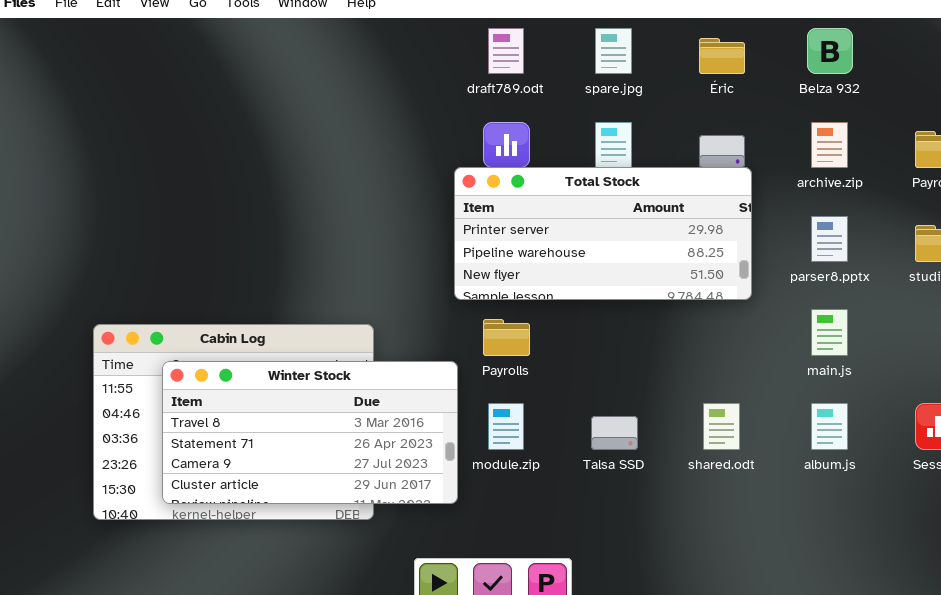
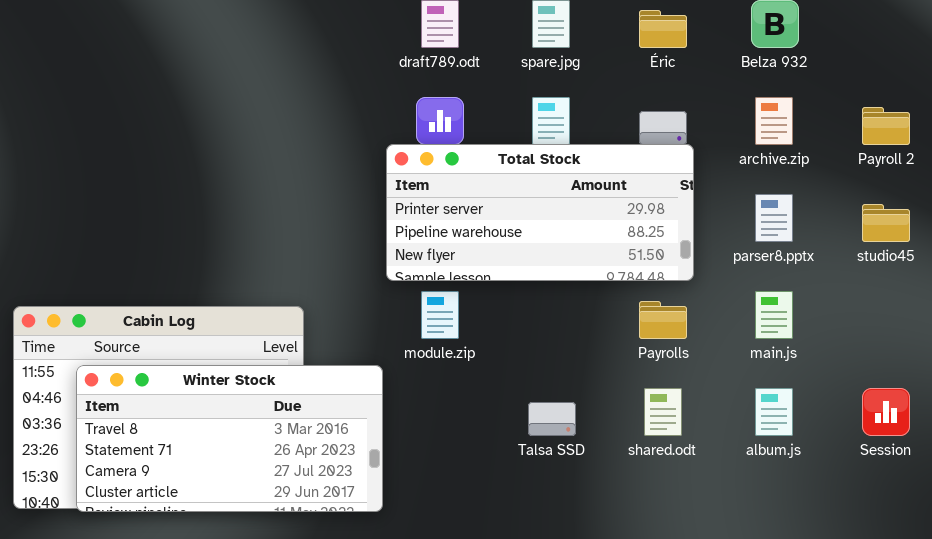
Payrolls: [483,319,530,356] -> [639,301,687,339], moved
Winter Stock: [162,361,458,504] -> [76,365,383,512], moved
module.zip: [488,403,524,450] -> [421,291,459,339], moved

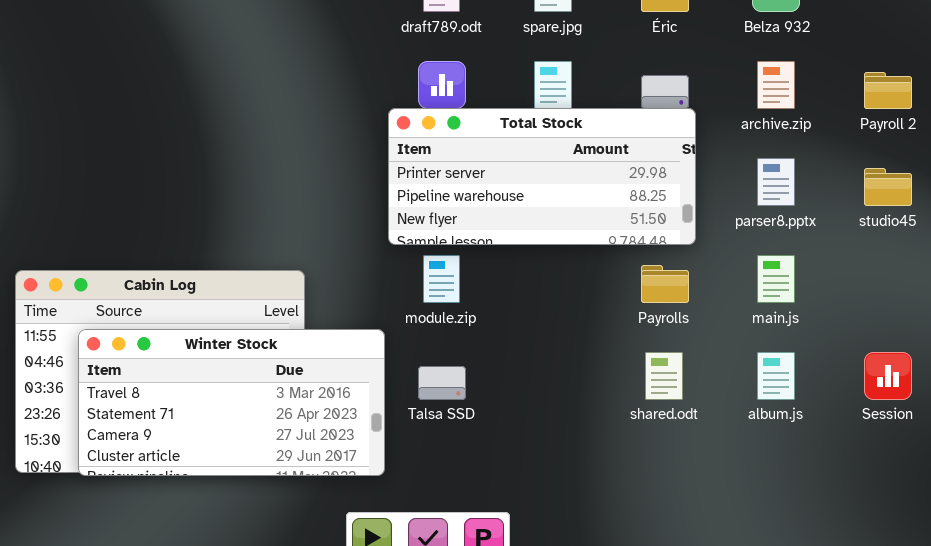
Talsa SSD: [528,402,576,436] -> [418,366,466,400], moved

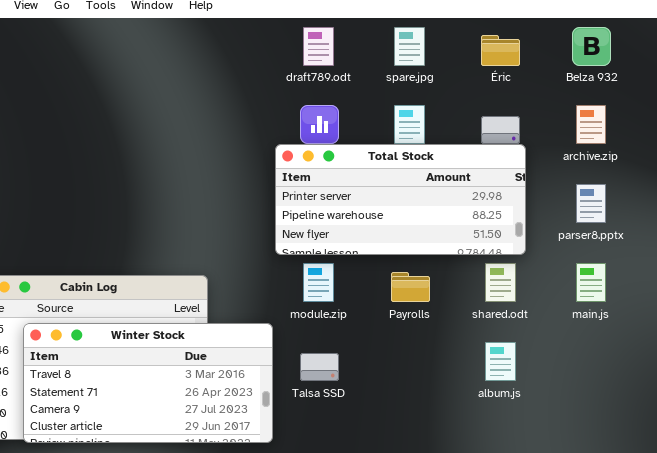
Payrolls: [641,265,689,303] -> [391,272,430,302], moved
shared.odt: [645,352,683,400] -> [485,263,516,302], moved
album.js: [757,352,795,400] -> [485,342,516,381], moved

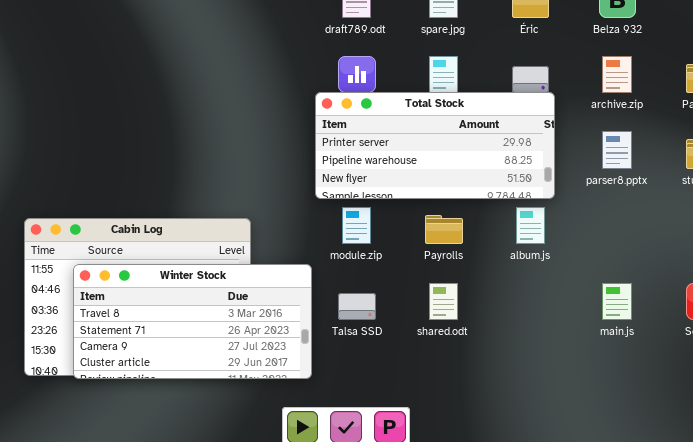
shared.odt: [485,263,516,302] -> [429,283,458,320], moved
main.js: [576,263,606,302] -> [602,283,632,320], moved
album.js: [485,342,516,381] -> [516,207,545,244], moved

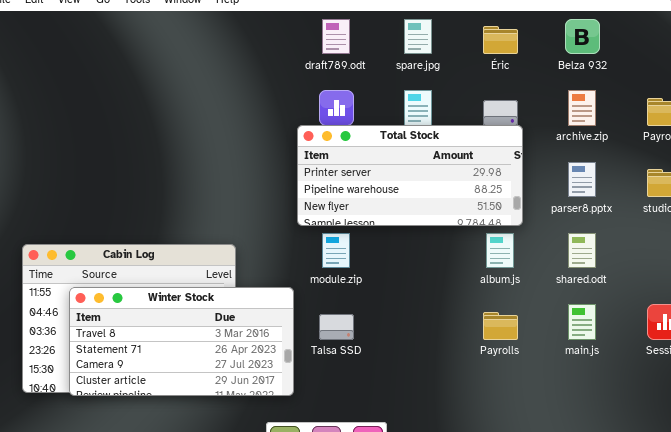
Payrolls: [425,215,463,244] -> [483,312,518,340], moved
shared.odt: [429,283,458,320] -> [568,233,596,268], moved

